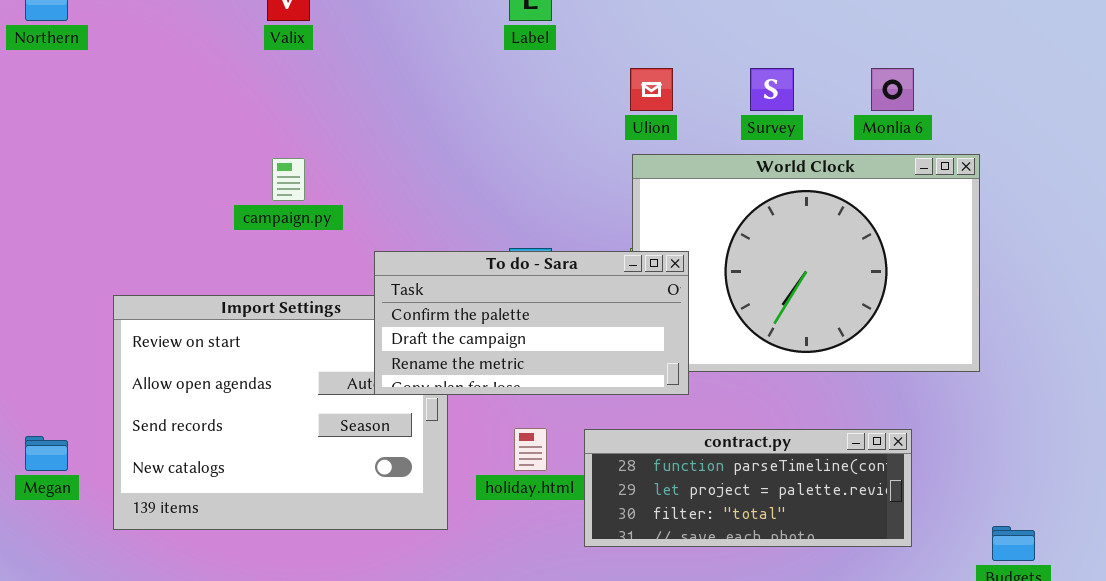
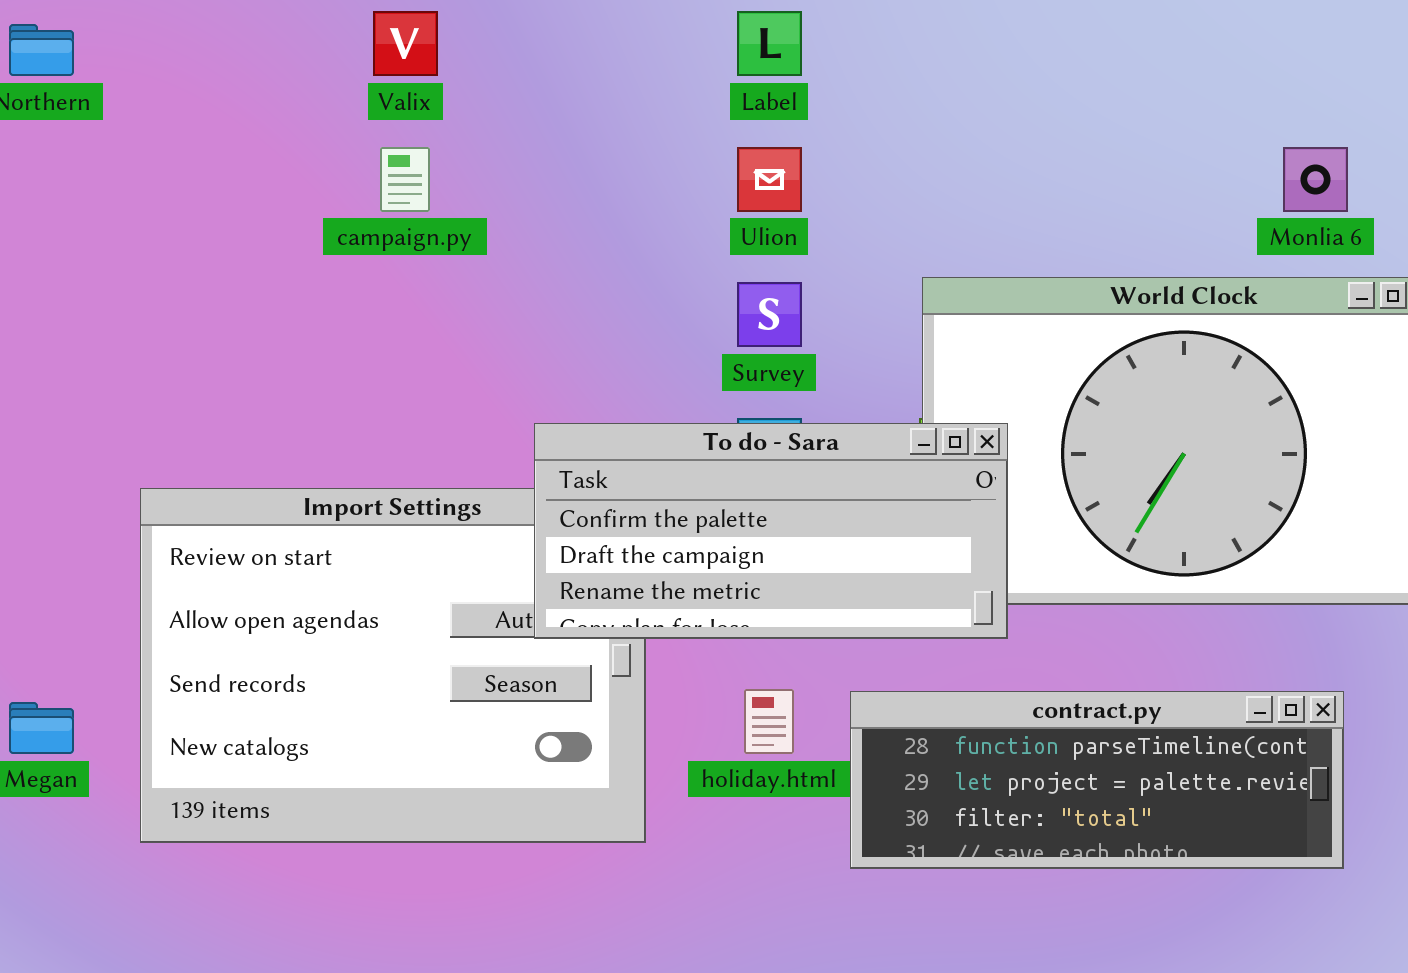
Ulion: [630,68,673,111] -> [737,147,802,212], moved
Survey: [750,68,794,111] -> [737,282,802,347], moved
campaign.py: [272,158,305,201] -> [380,147,430,212], moved

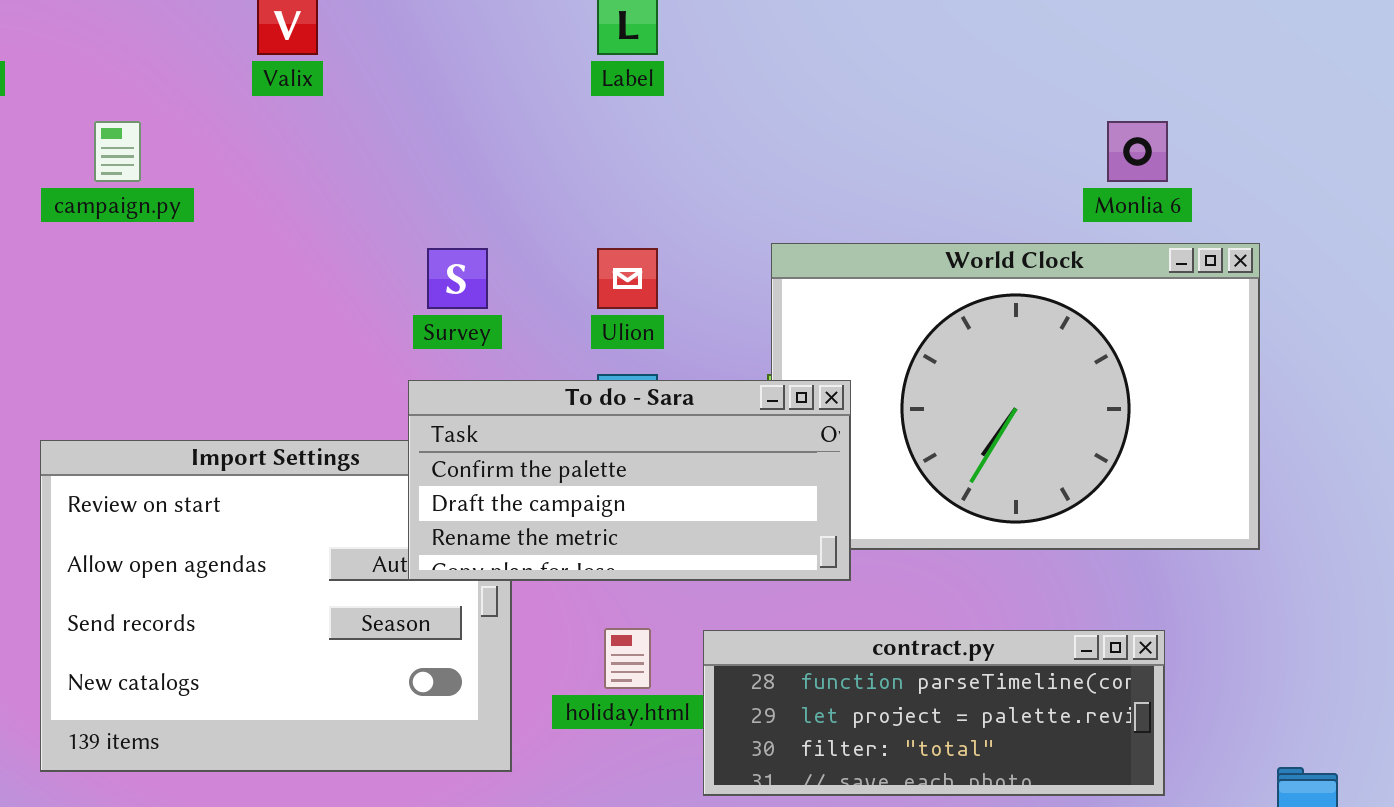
campaign.py: [380,147,430,212] -> [94,121,141,182], moved
Ulion: [737,147,802,212] -> [597,248,658,309], moved
Survey: [737,282,802,347] -> [427,248,488,309], moved

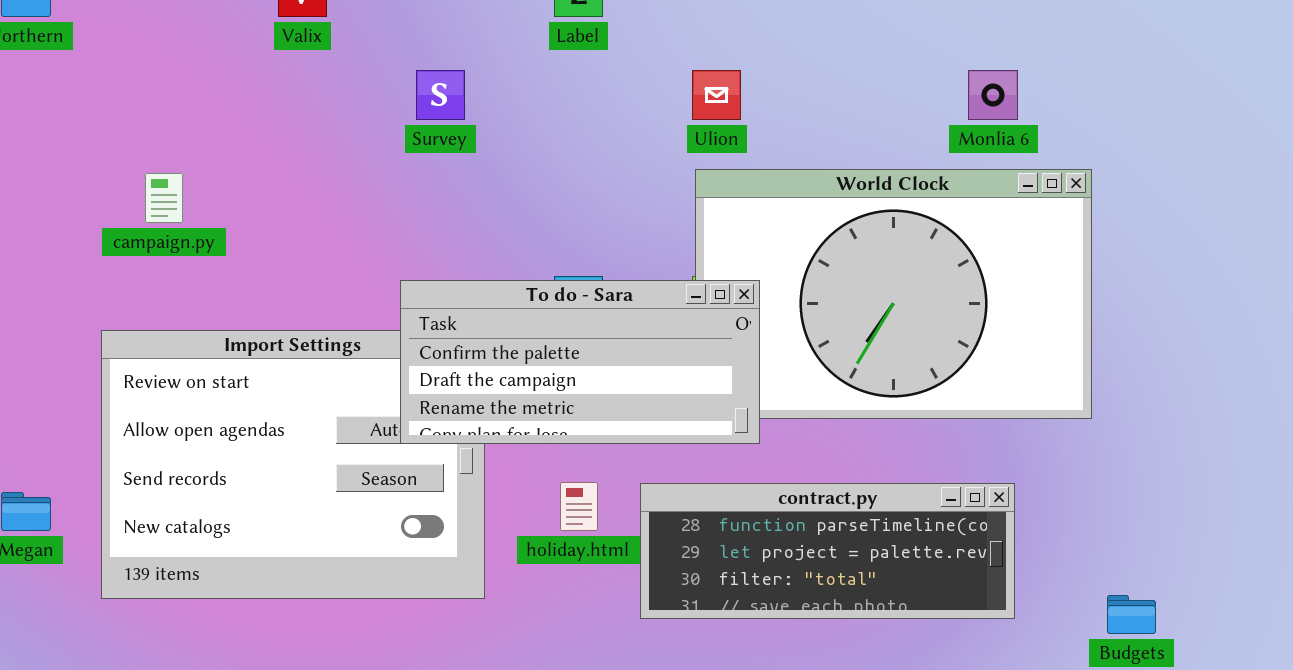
campaign.py: [94,121,141,182] -> [145,173,183,223], moved
Survey: [427,248,488,309] -> [416,70,465,120], moved
Ulion: [597,248,658,309] -> [692,70,741,120], moved

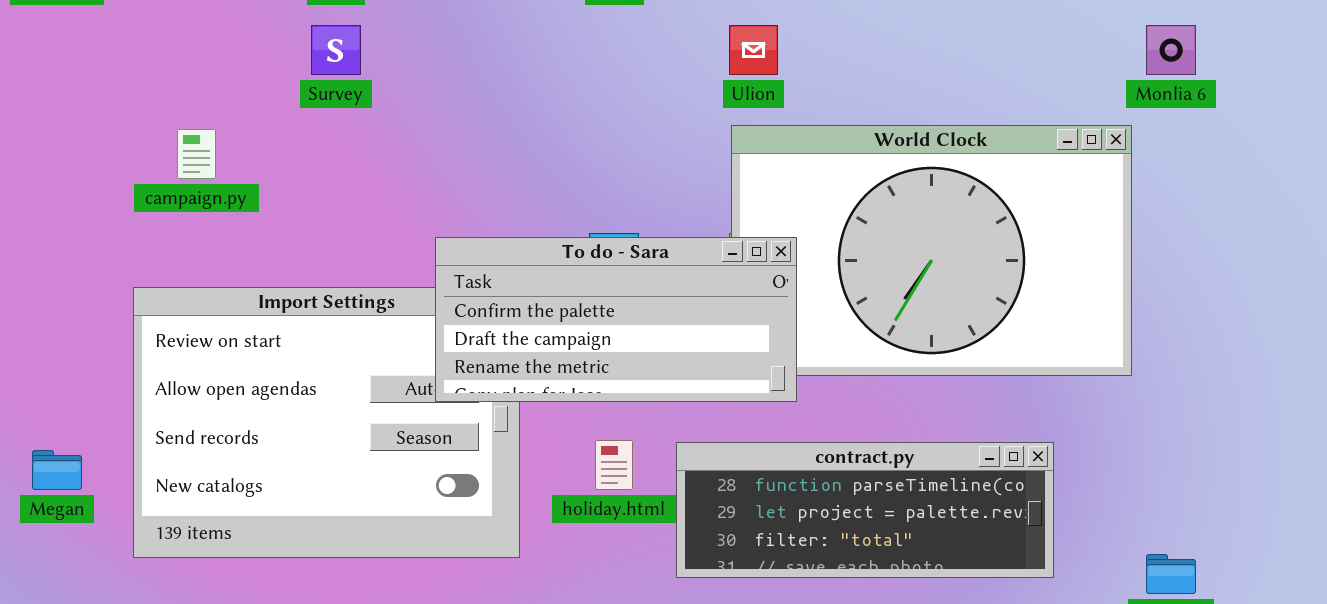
Survey: [416,70,465,120] -> [311,25,361,75], moved
Monlia 6: [968,70,1018,120] -> [1146,25,1196,75], moved

